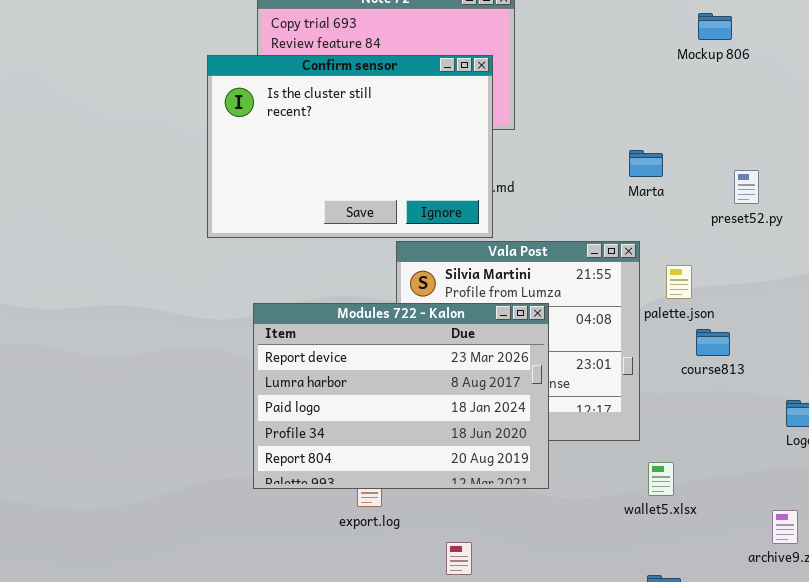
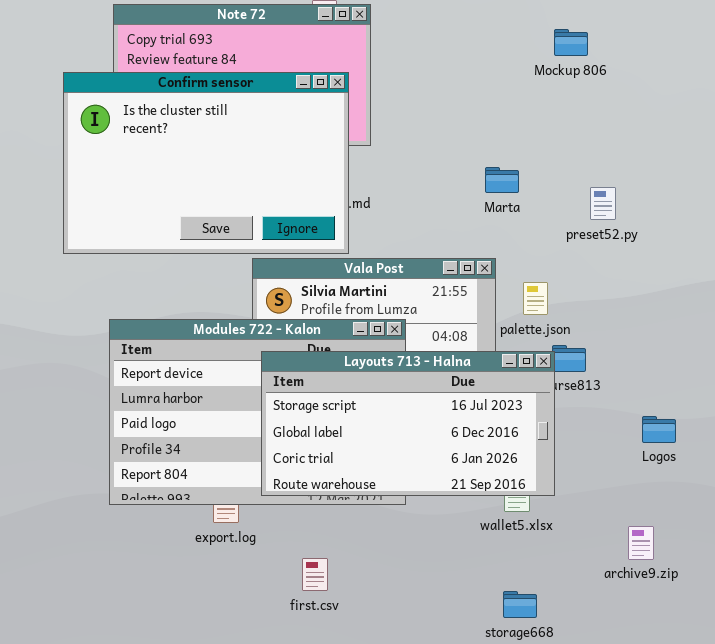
Layouts 713 - Halna: none -> [261,351,555,496], opened

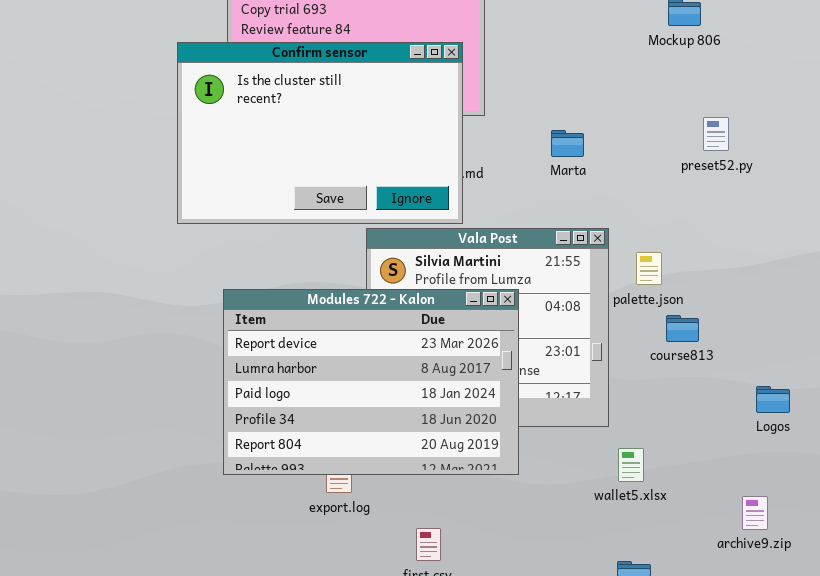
Marta: [485,167,519,193] -> [551,130,584,157], moved
preset52.py: [590,187,616,220] -> [703,117,729,151], moved
Layouts 713 - Halna: [261,351,555,496] -> none, closed

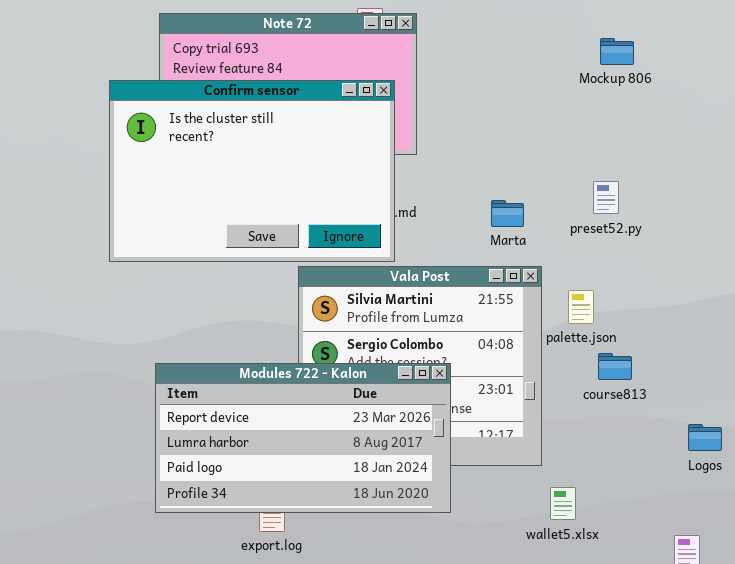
preset52.py: [703,117,729,151] -> [593,181,619,214], moved
Marta: [551,130,584,157] -> [491,200,524,227], moved
Modules 722 - Kalon: [223,289,519,475] -> [155,363,451,513], resized

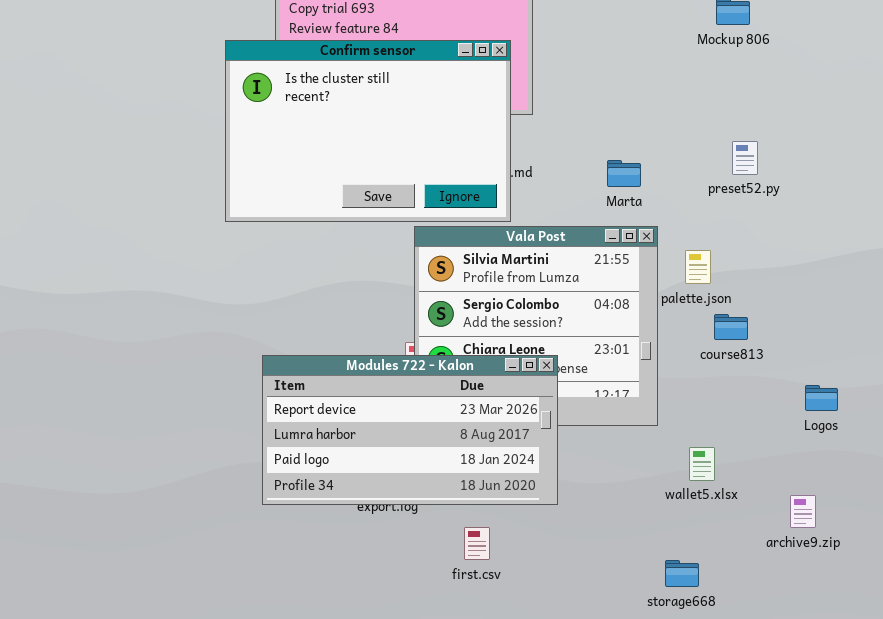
preset52.py: [593,181,619,214] -> [732,141,758,175], moved
Modules 722 - Kalon: [155,363,451,513] -> [262,355,558,505], moved
wallet5.xlsx: [550,487,576,520] -> [689,447,715,481], moved

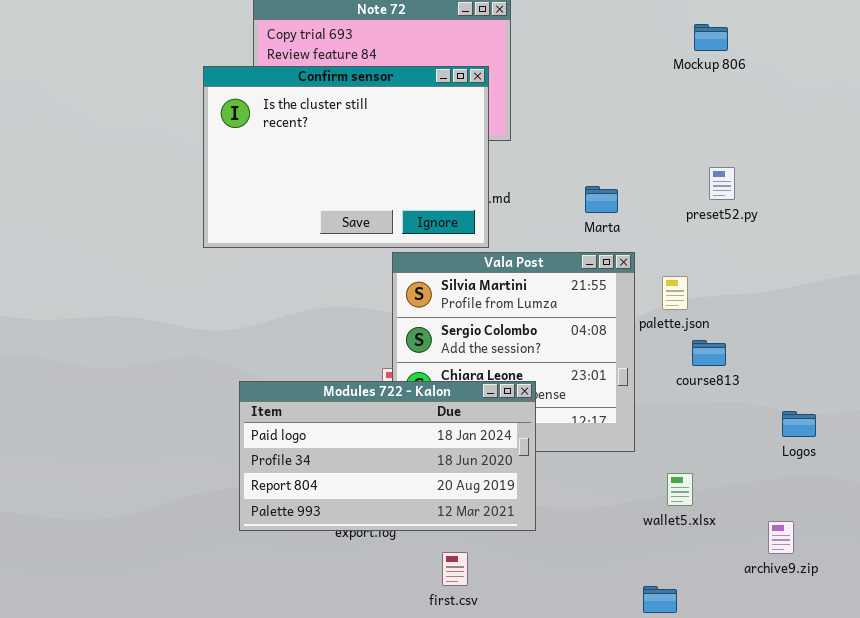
Modules 722 - Kalon: [262,355,558,505] -> [239,381,536,531], scrolled down 2 rows

